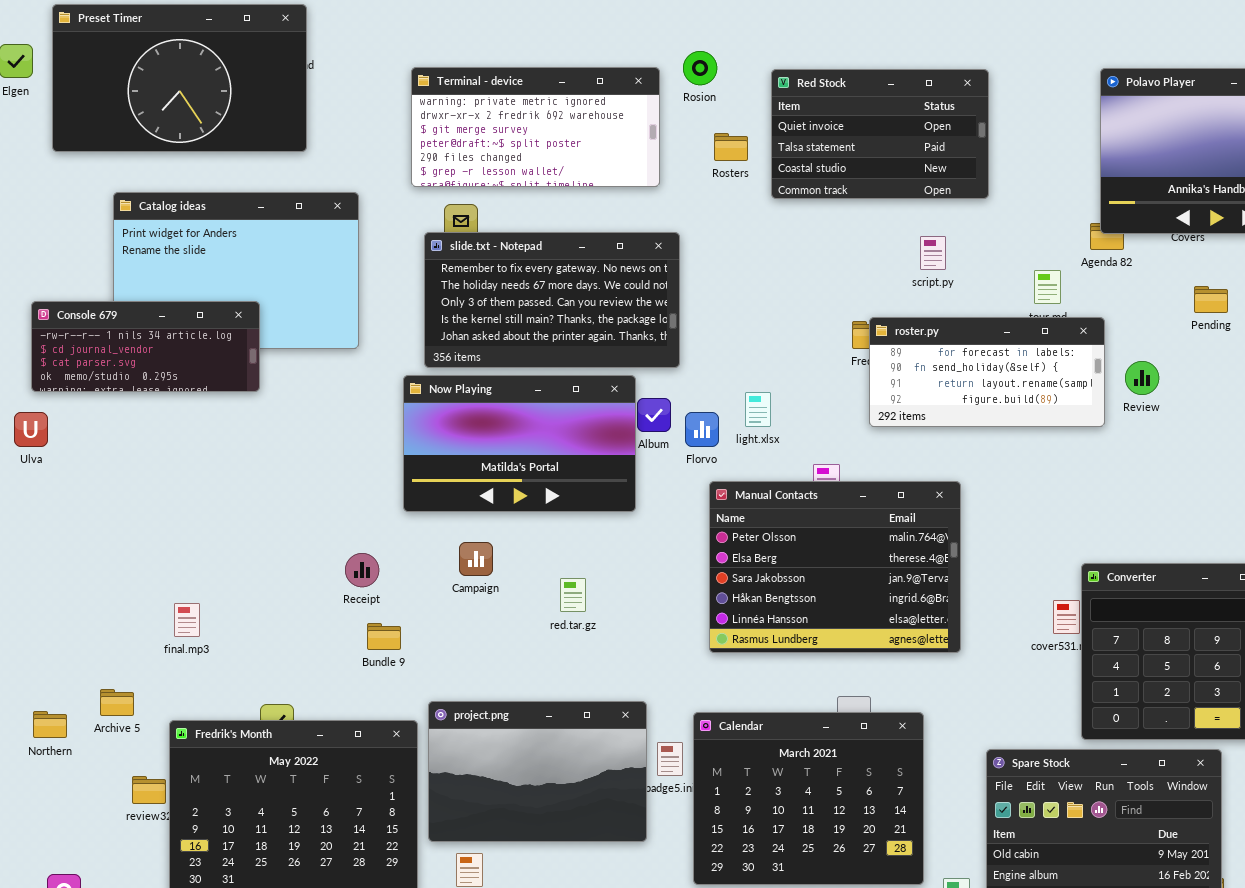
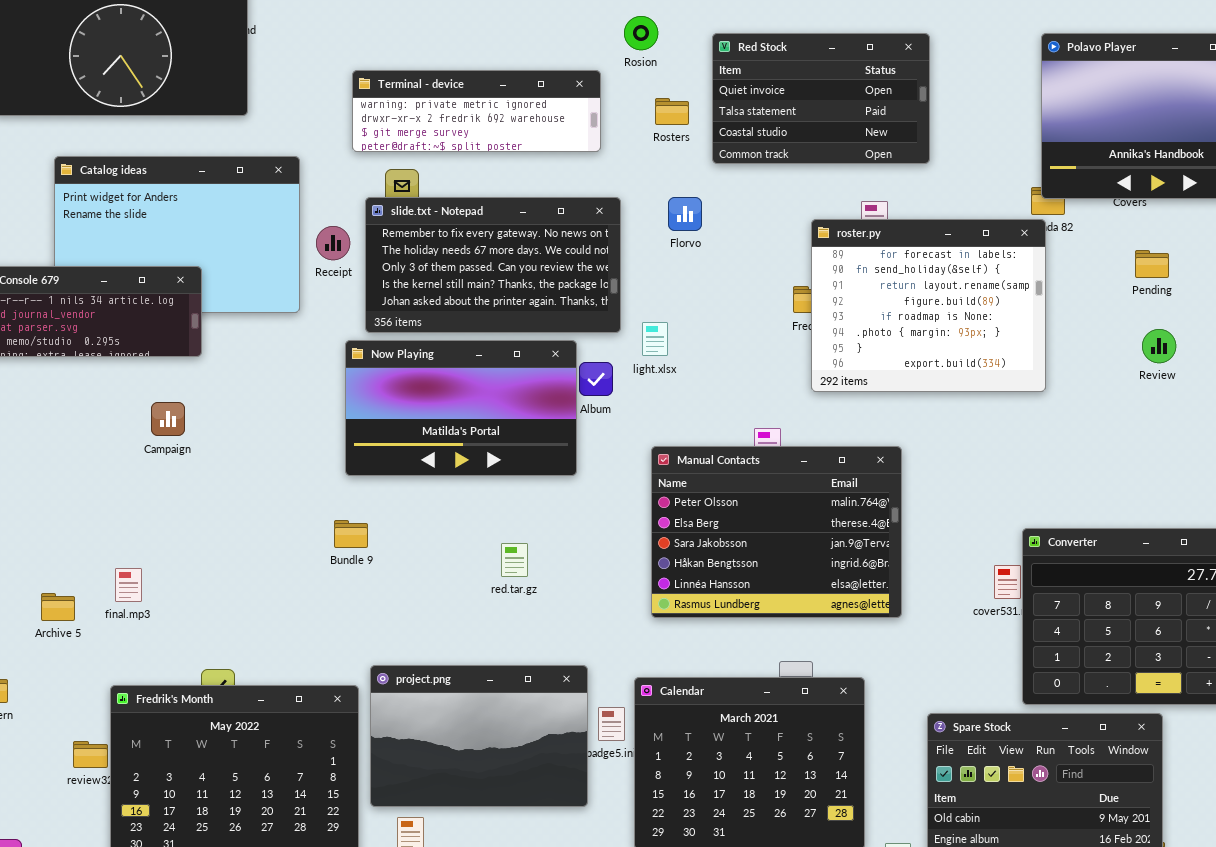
Terminal - device: [411,67,660,187] -> [352,70,601,152], resized
roster.py: [869,317,1105,427] -> [811,219,1046,392], resized
Review: [1125,361,1159,395] -> [1142,329,1176,363], moved
light.xlsx: [745,392,771,427] -> [642,322,668,356], moved
Florvo: [685,412,719,447] -> [668,197,702,231], moved
Campaign: [459,542,493,576] -> [151,402,185,436], moved
Receipt: [345,553,379,587] -> [316,226,350,260], moved
Bundle 9: [367,623,401,650] -> [334,520,368,548], moved
Archive 5: [100,689,134,716] -> [41,593,75,621], moved

